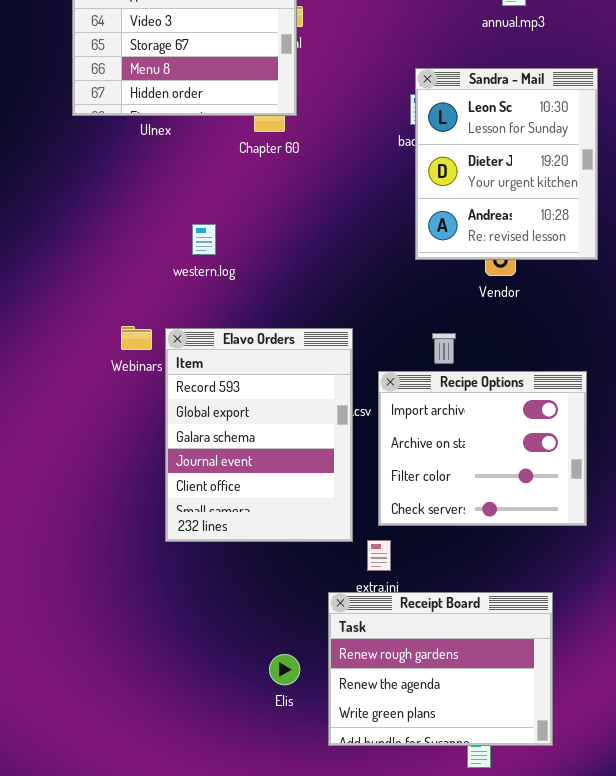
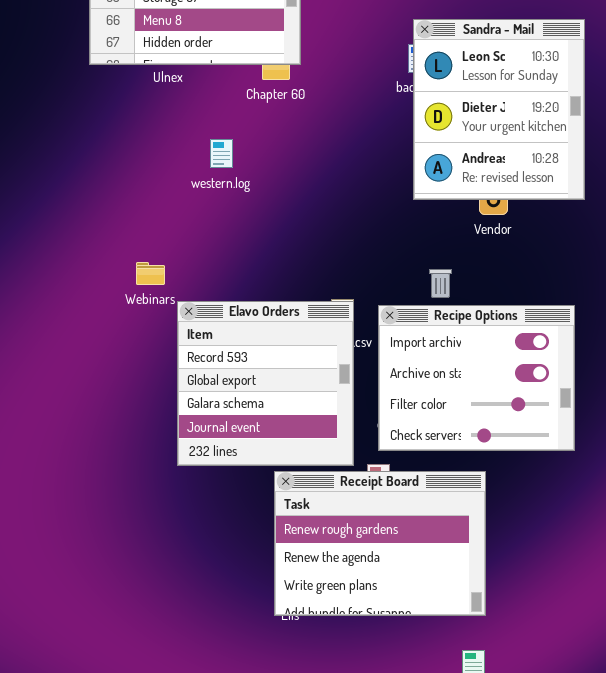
western.log: [192,224,216,255] -> [210,139,233,168], moved
Elavo Orders: [165,328,353,542] -> [177,301,354,466], resized
Receipt Board: [328,592,553,746] -> [274,471,486,616], moved

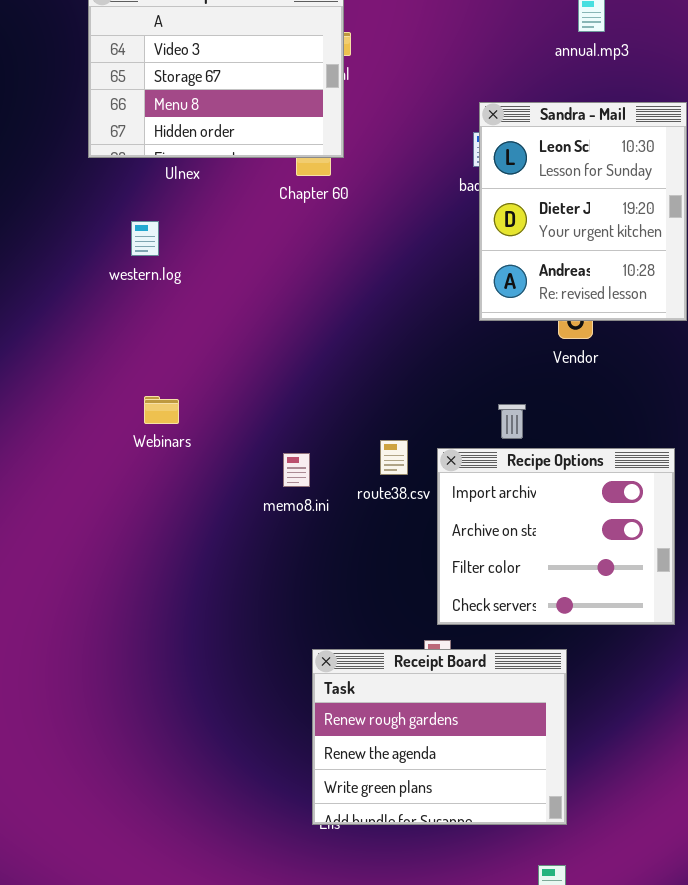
western.log: [210,139,233,168] -> [131,221,159,256], moved
Elavo Orders: [177,301,354,466] -> none, closed

